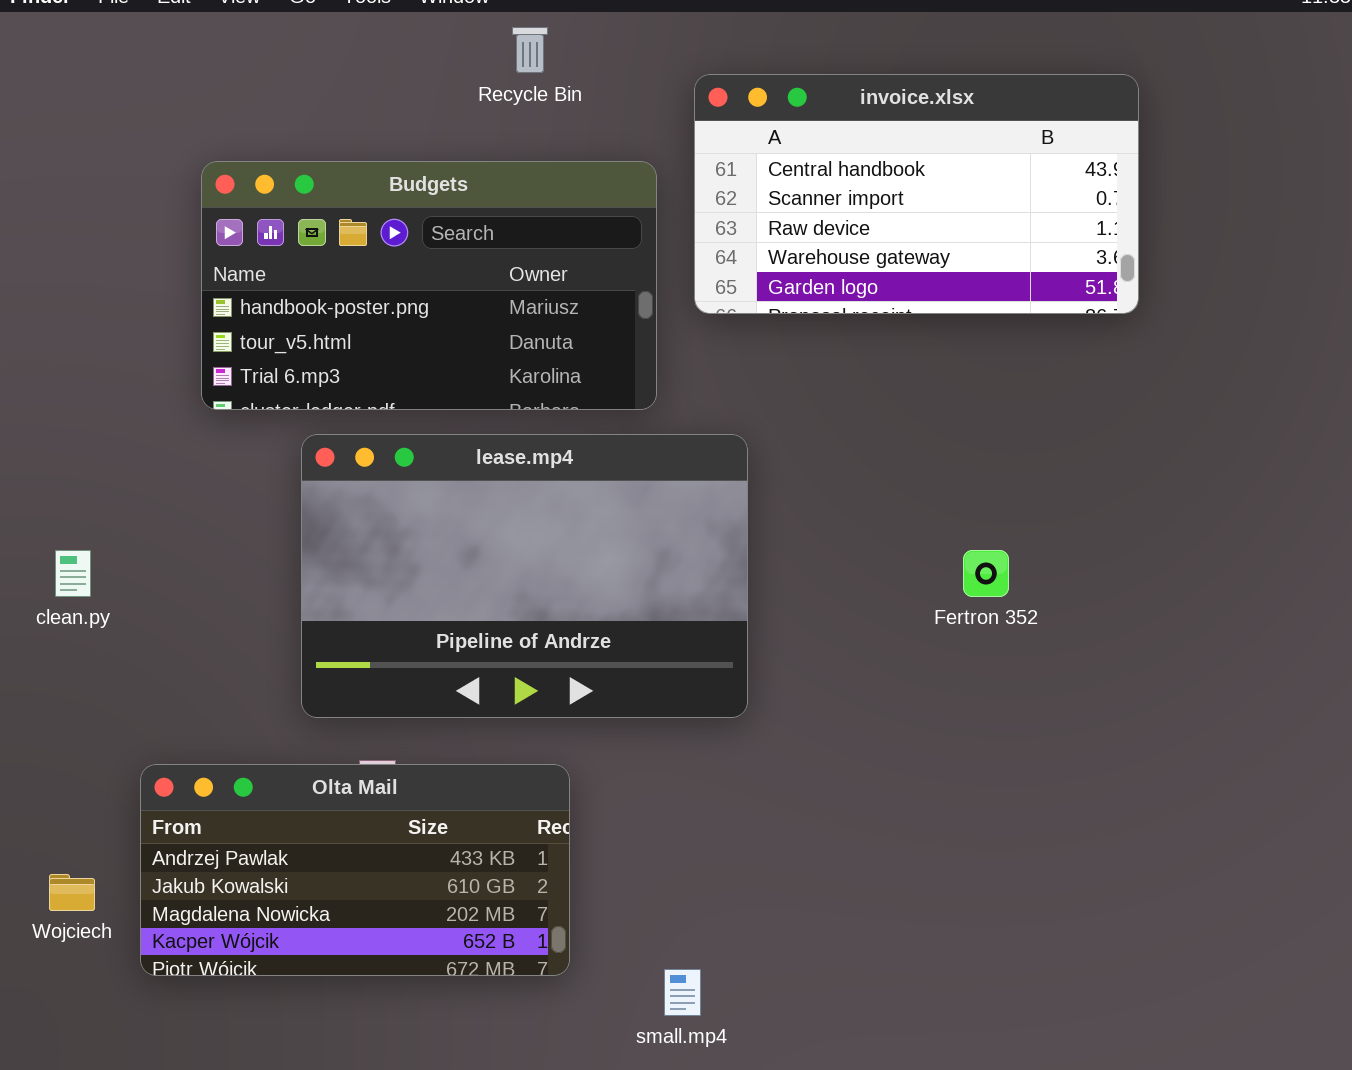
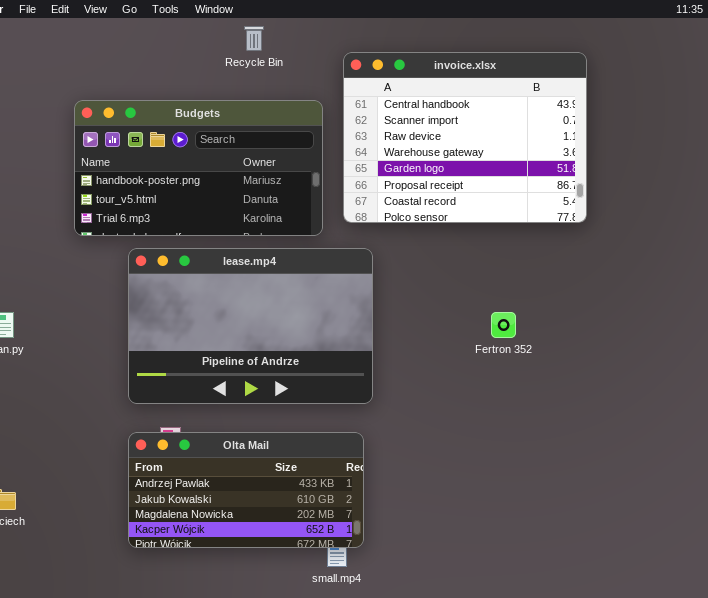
invoice.xlsx: [694,74,1139,314] -> [343,52,587,223], resized
Olta Mail: [140,764,570,976] -> [128,432,364,548], moved

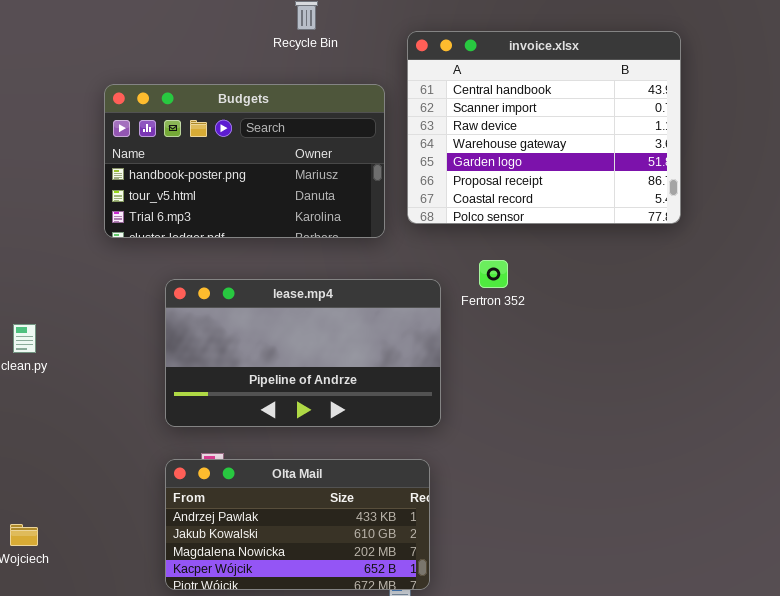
lease.mp4: [128,248,373,404] -> [165,279,441,427], resized
Fertron 352: [491,312,516,338] -> [479,260,508,288], moved

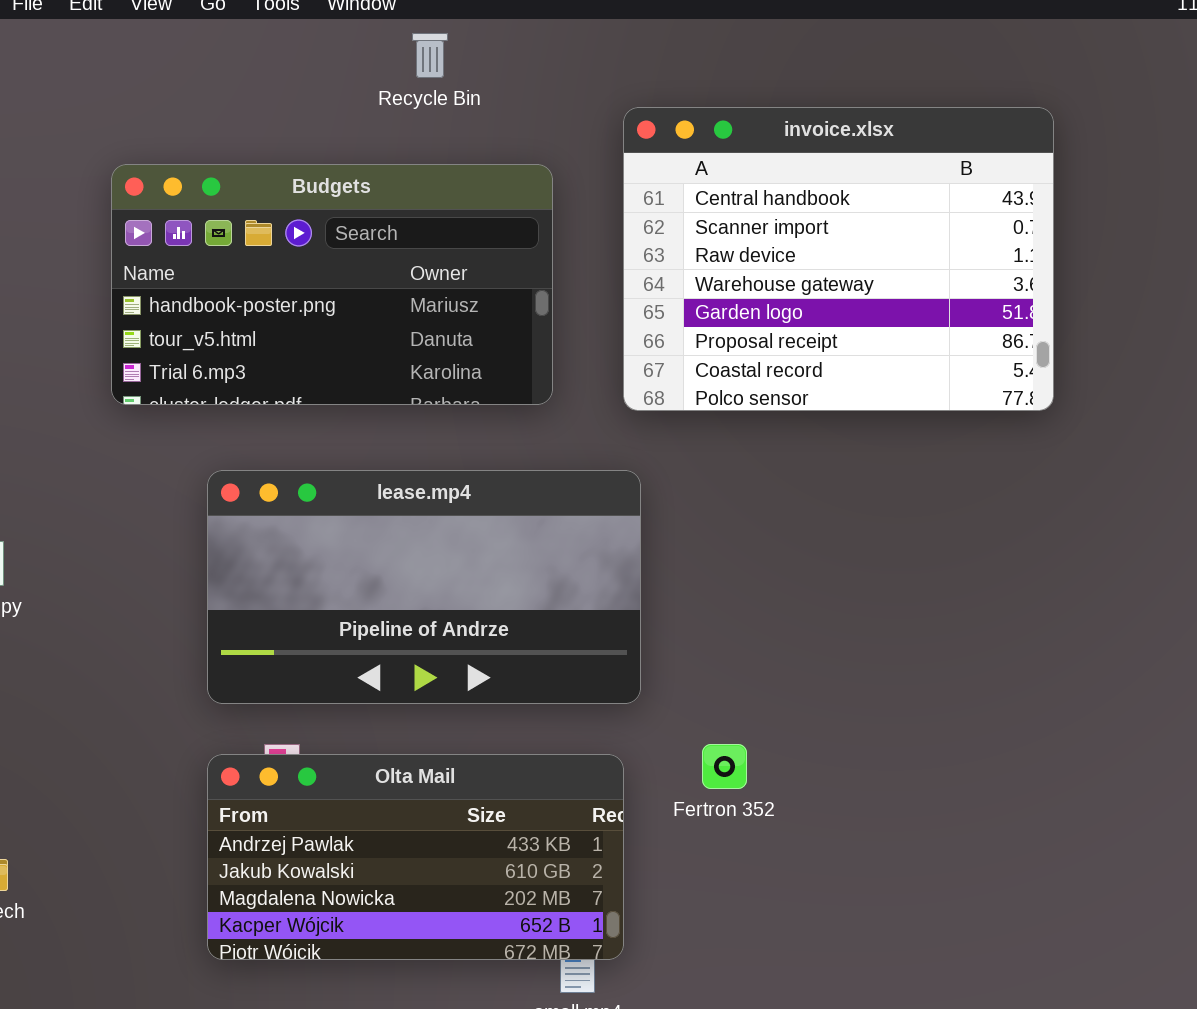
invoice.xlsx: [407,31,681,224] -> [623,107,1054,411], moved
Fertron 352: [479,260,508,288] -> [702,744,747,789], moved

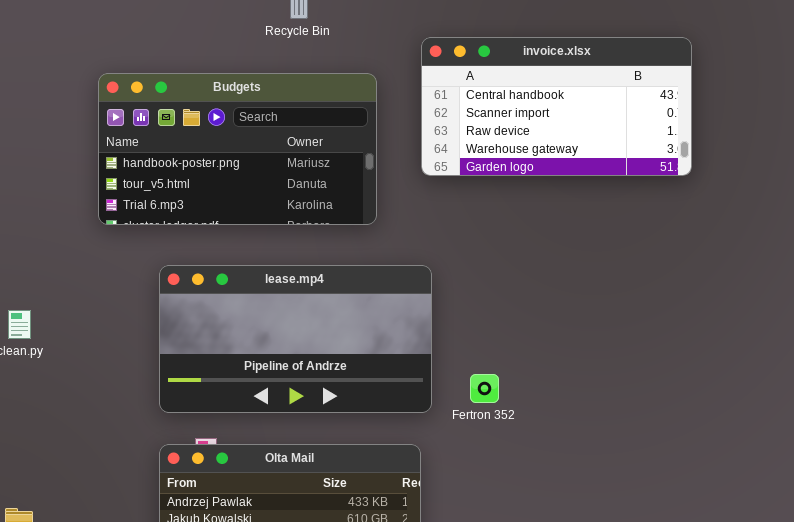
invoice.xlsx: [623,107,1054,411] -> [421,37,692,176], resized
Fertron 352: [702,744,747,789] -> [470,374,499,403], moved

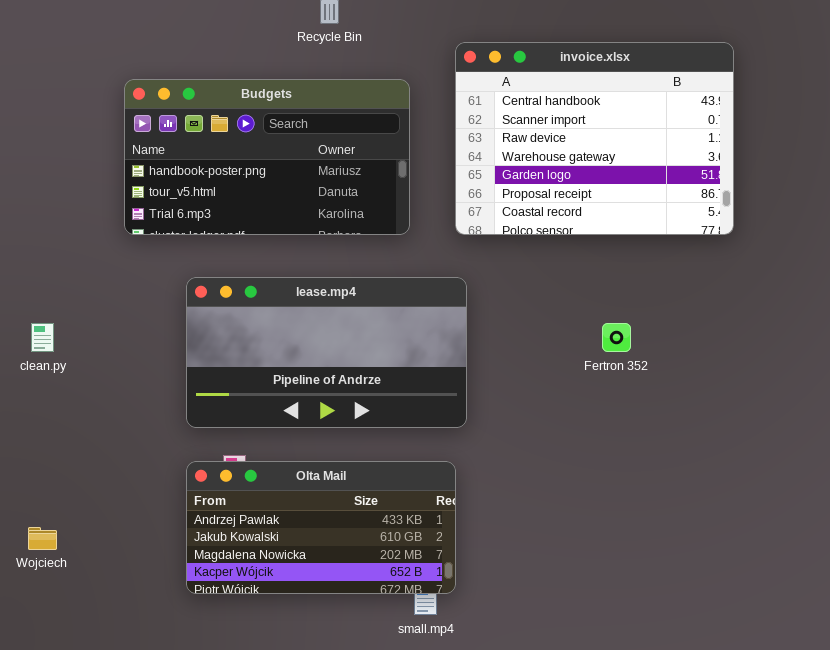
invoice.xlsx: [421,37,692,176] -> [455,42,734,235], resized
Fertron 352: [470,374,499,403] -> [602,323,631,352], moved

